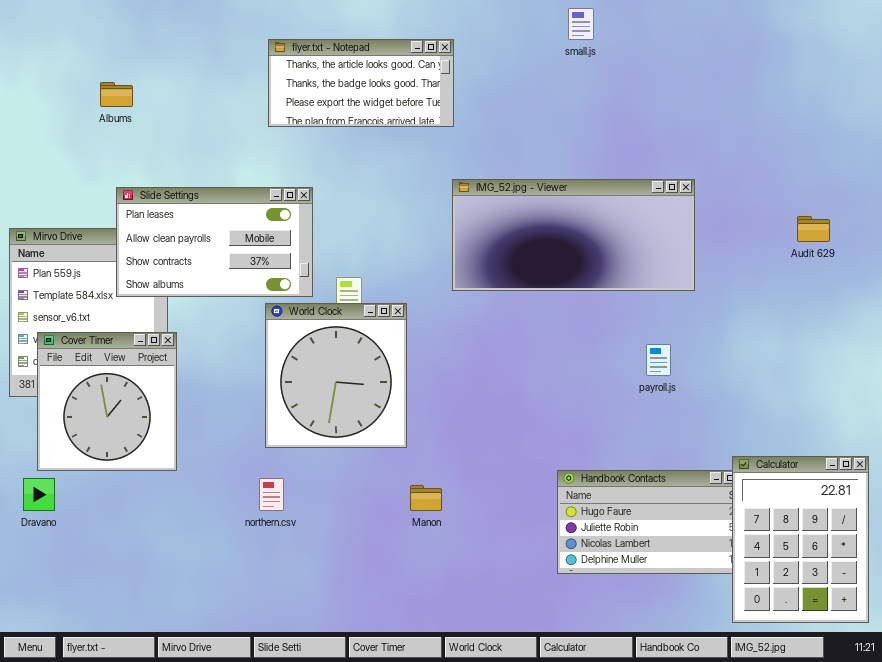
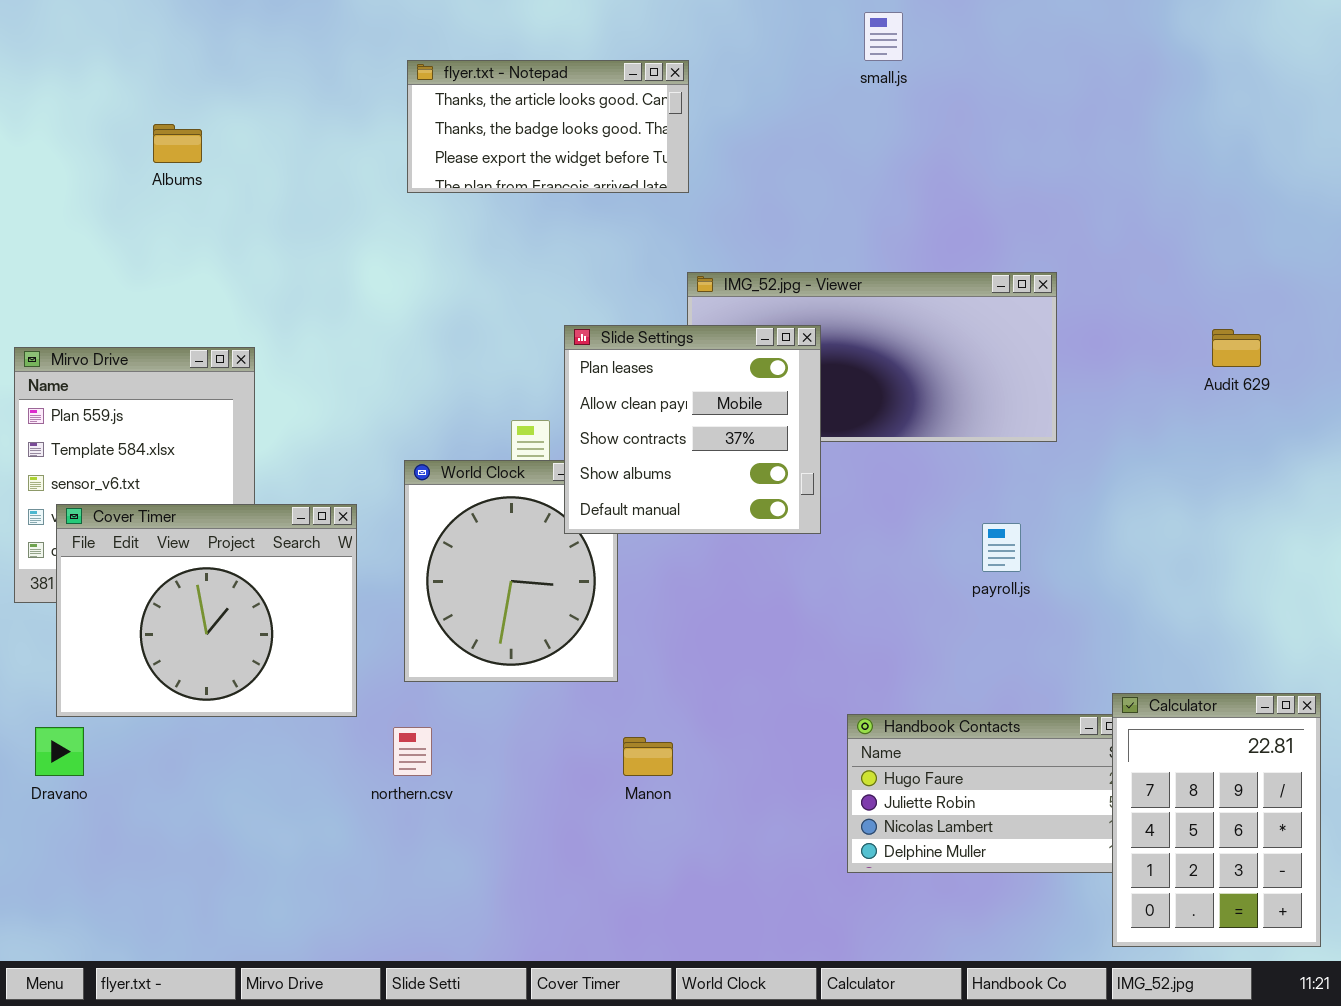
Slide Settings: [116,187,313,297] -> [564,325,821,534], moved, resized
Cover Timer: [37,332,177,471] -> [56,504,357,717], resized

